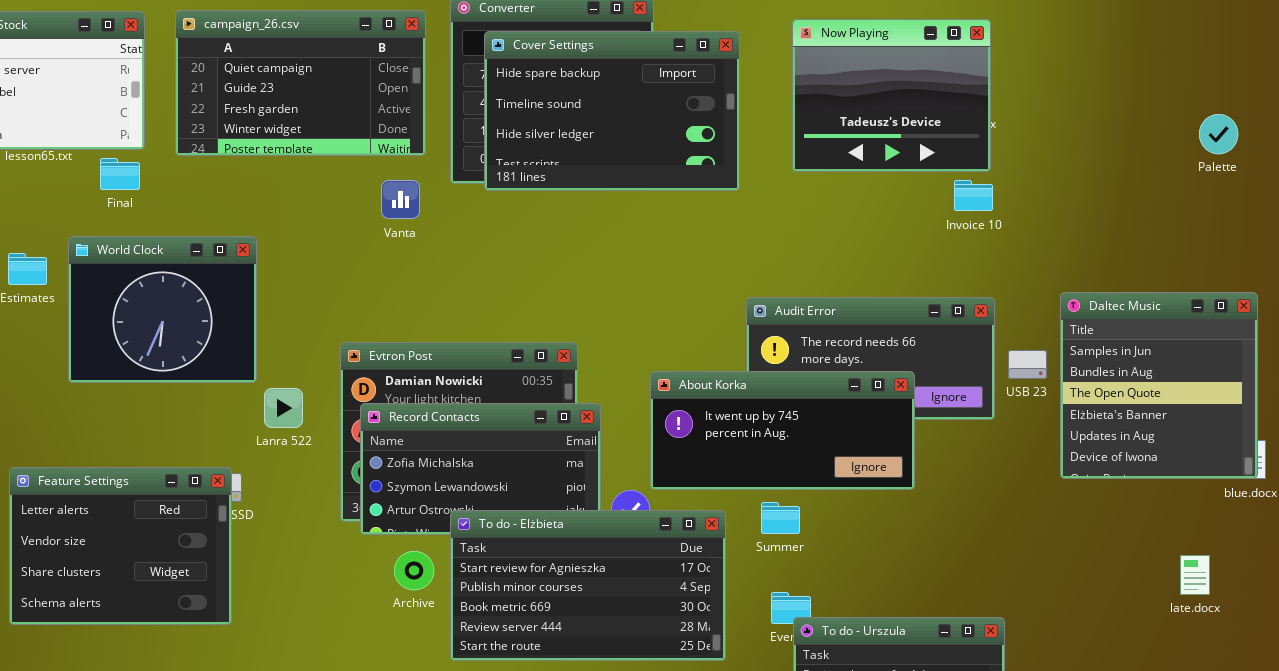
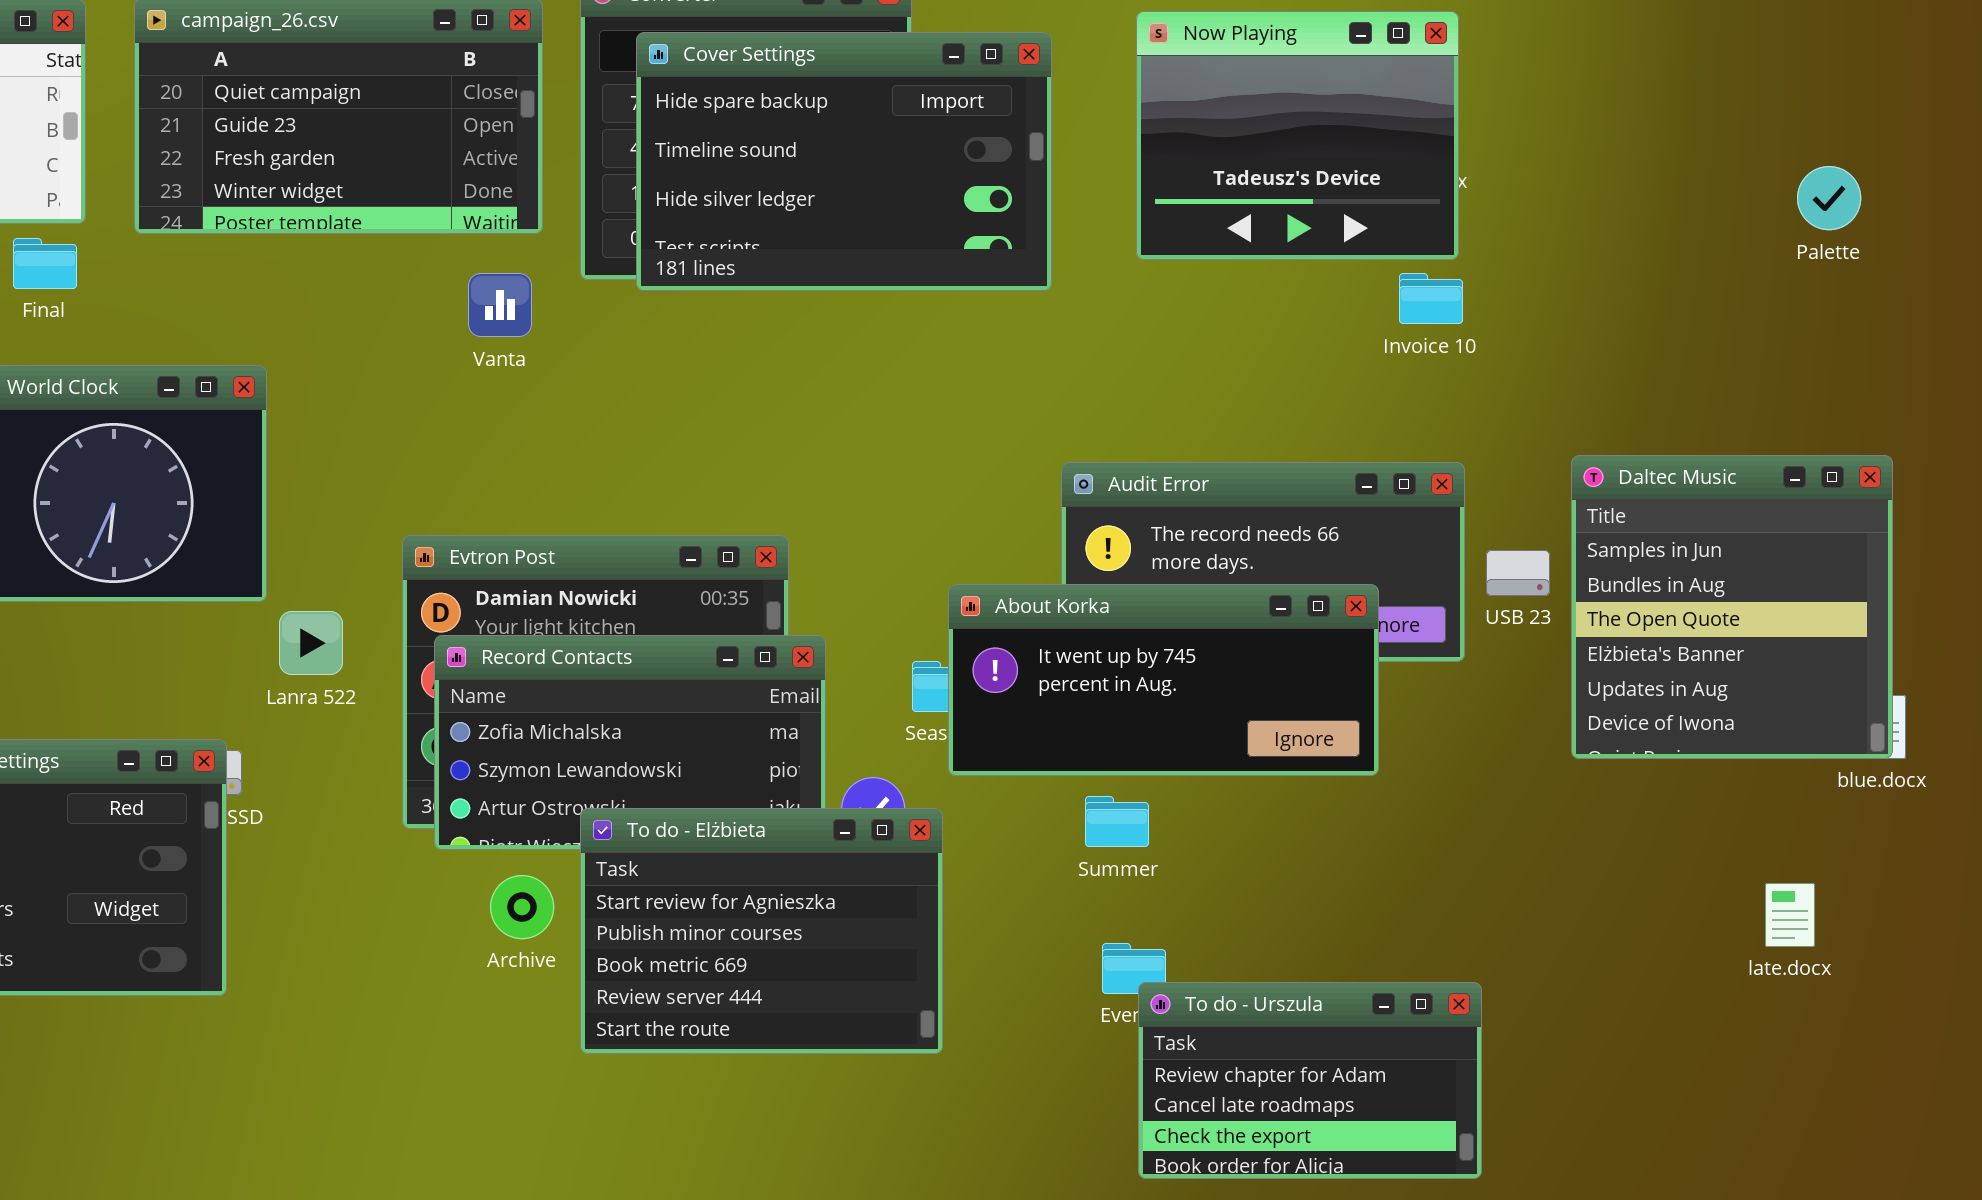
About Korka: [650,371,915,490] -> [948,584,1379,776], moved
To do - Elżbieta: [450,510,726,661] -> [580,808,943,1054], resized

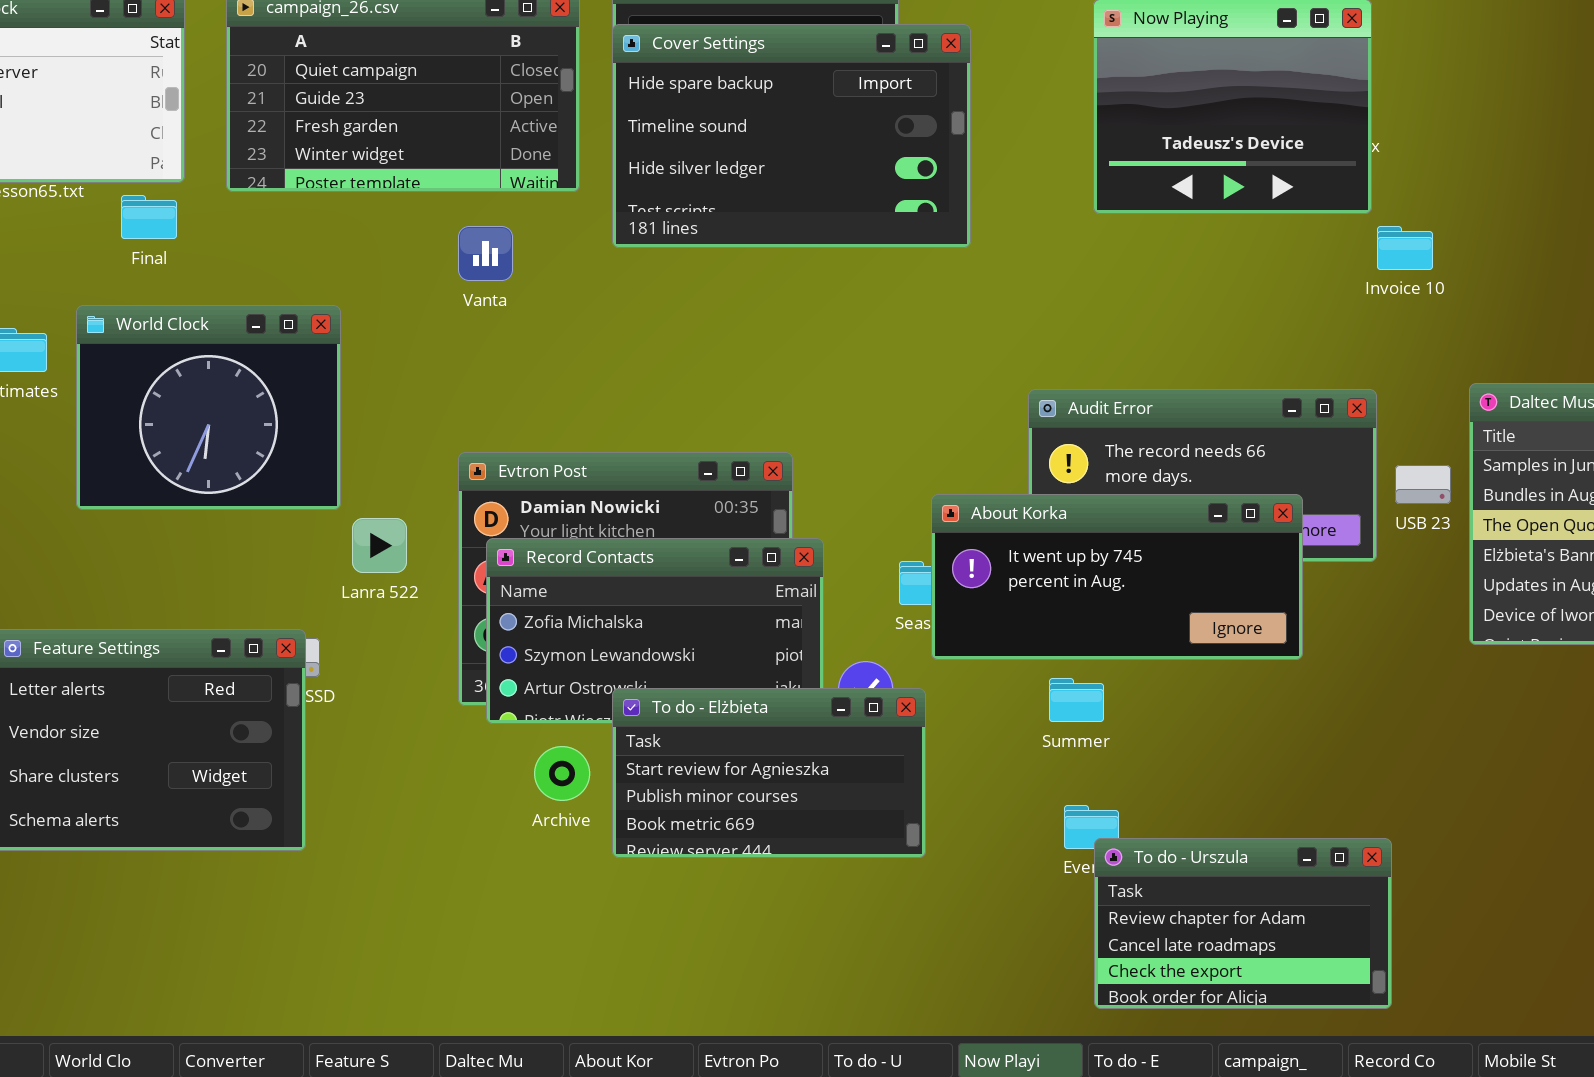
Cover Settings: [636,32,1052,291] -> [612,24,971,248], moved
Vanta: [468,273,532,337] -> [458,226,513,281], moved
Invoice 10: [1399,273,1463,324] -> [1377,226,1433,270], moved
To do - Elżbieta: [580,808,943,1054] -> [612,688,926,858], resized

